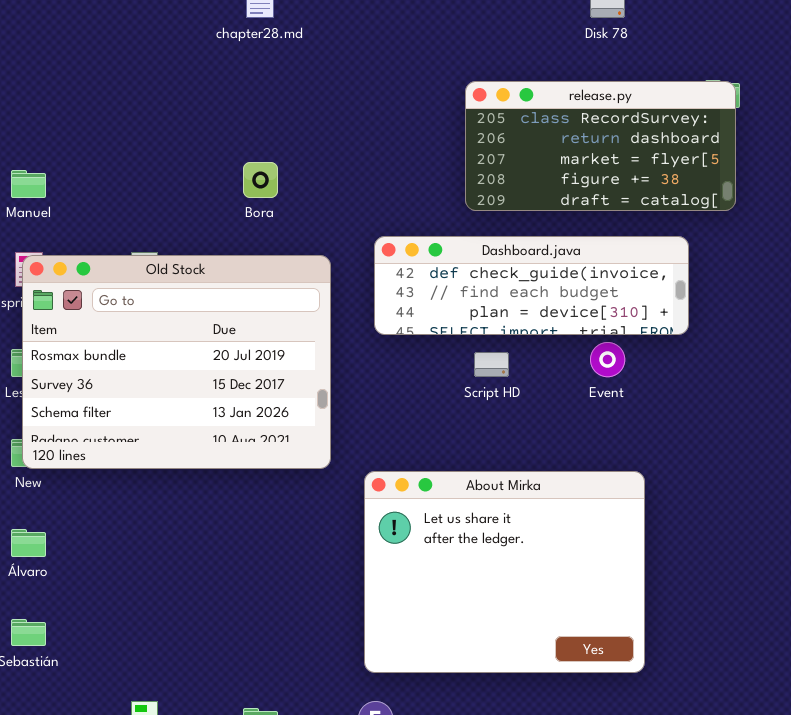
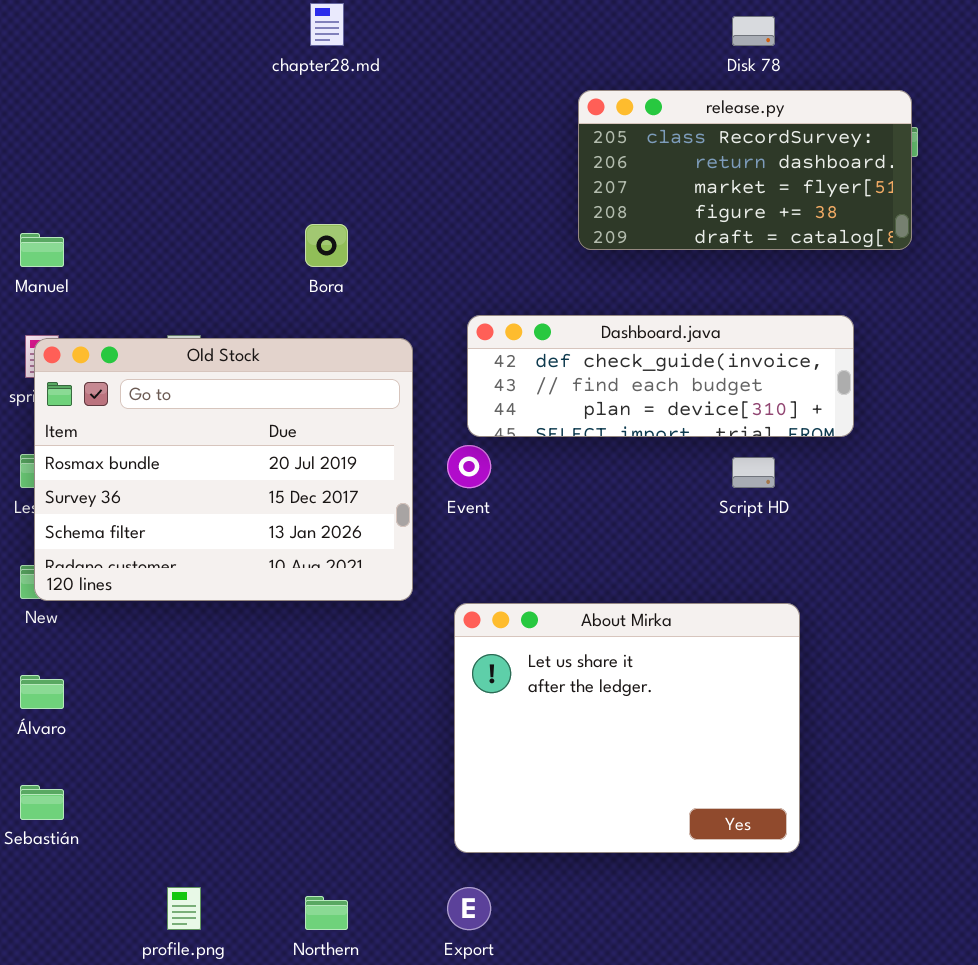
release.py: [465,81,736,211] -> [578,90,912,250], moved
Event: [590,342,625,377] -> [447,445,491,488], moved
Script HD: [474,352,509,377] -> [732,457,775,488], moved

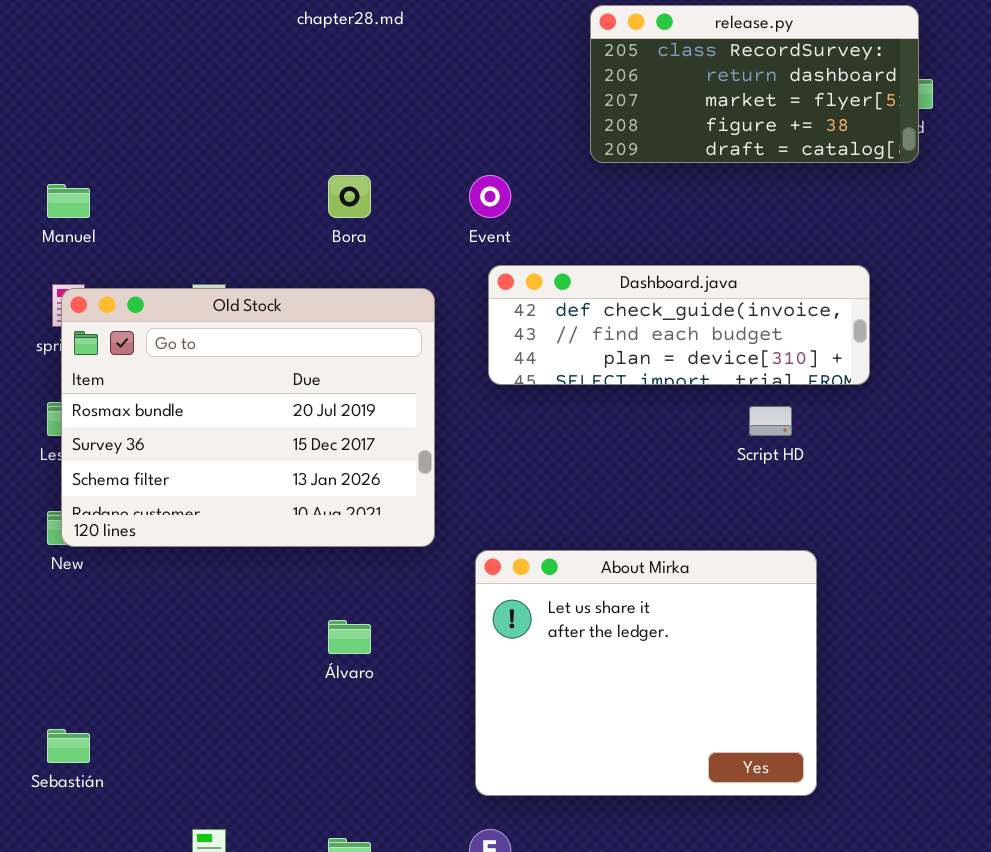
release.py: [578,90,912,250] -> [590,5,919,163], moved
Event: [447,445,491,488] -> [469,175,511,218], moved
Álvaro: [20,675,64,709] -> [328,620,371,654], moved

